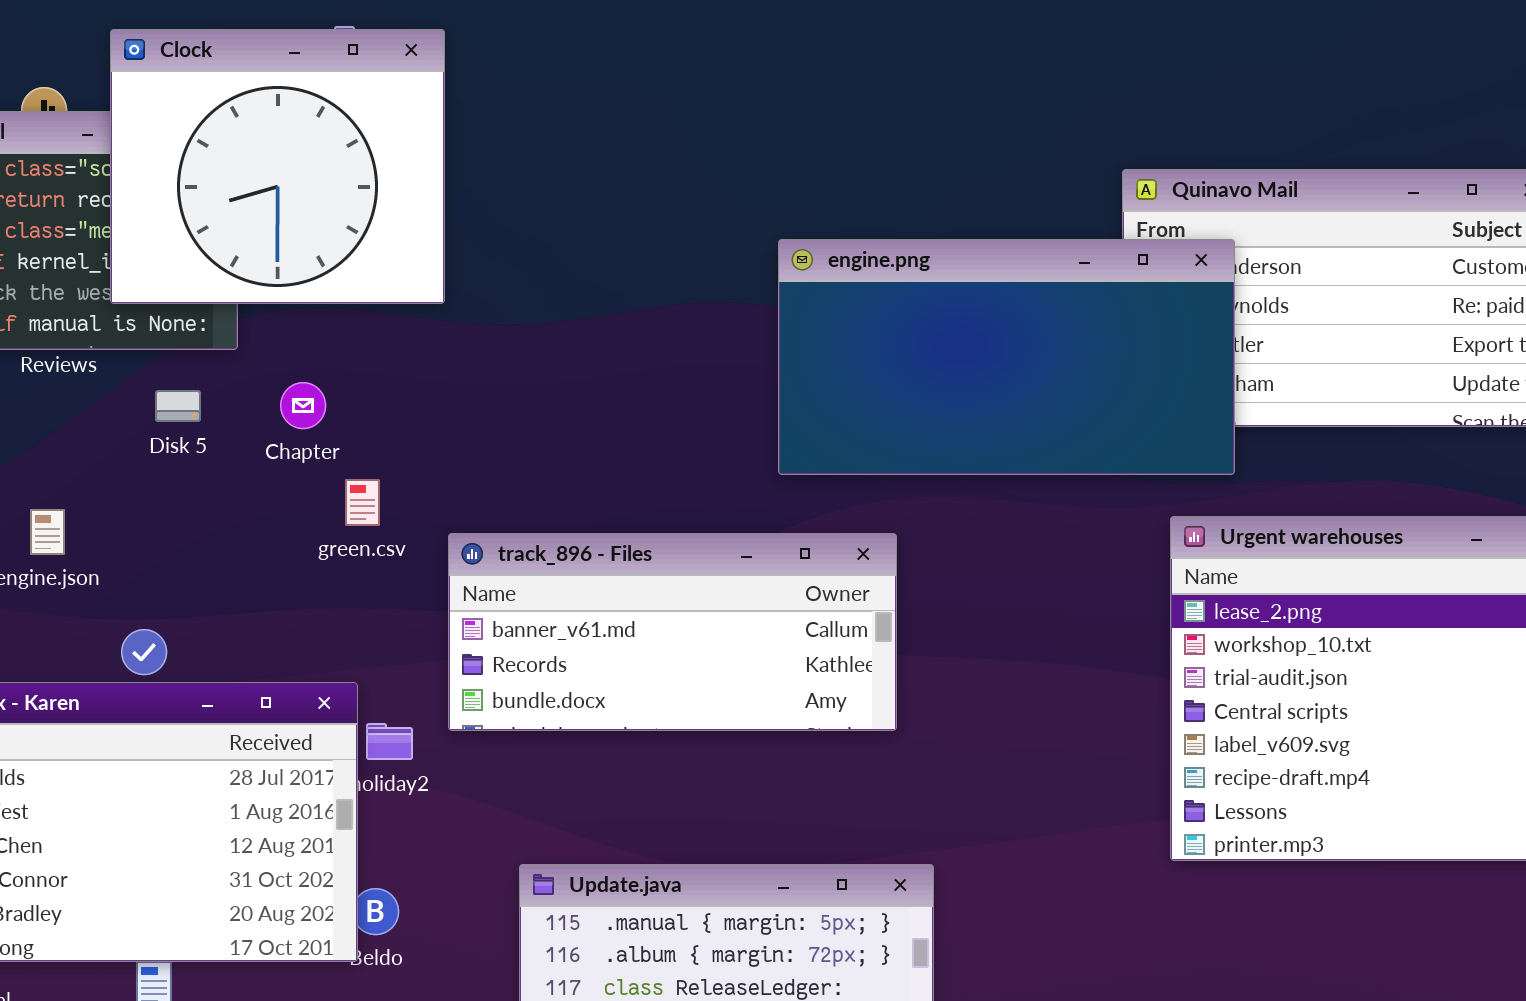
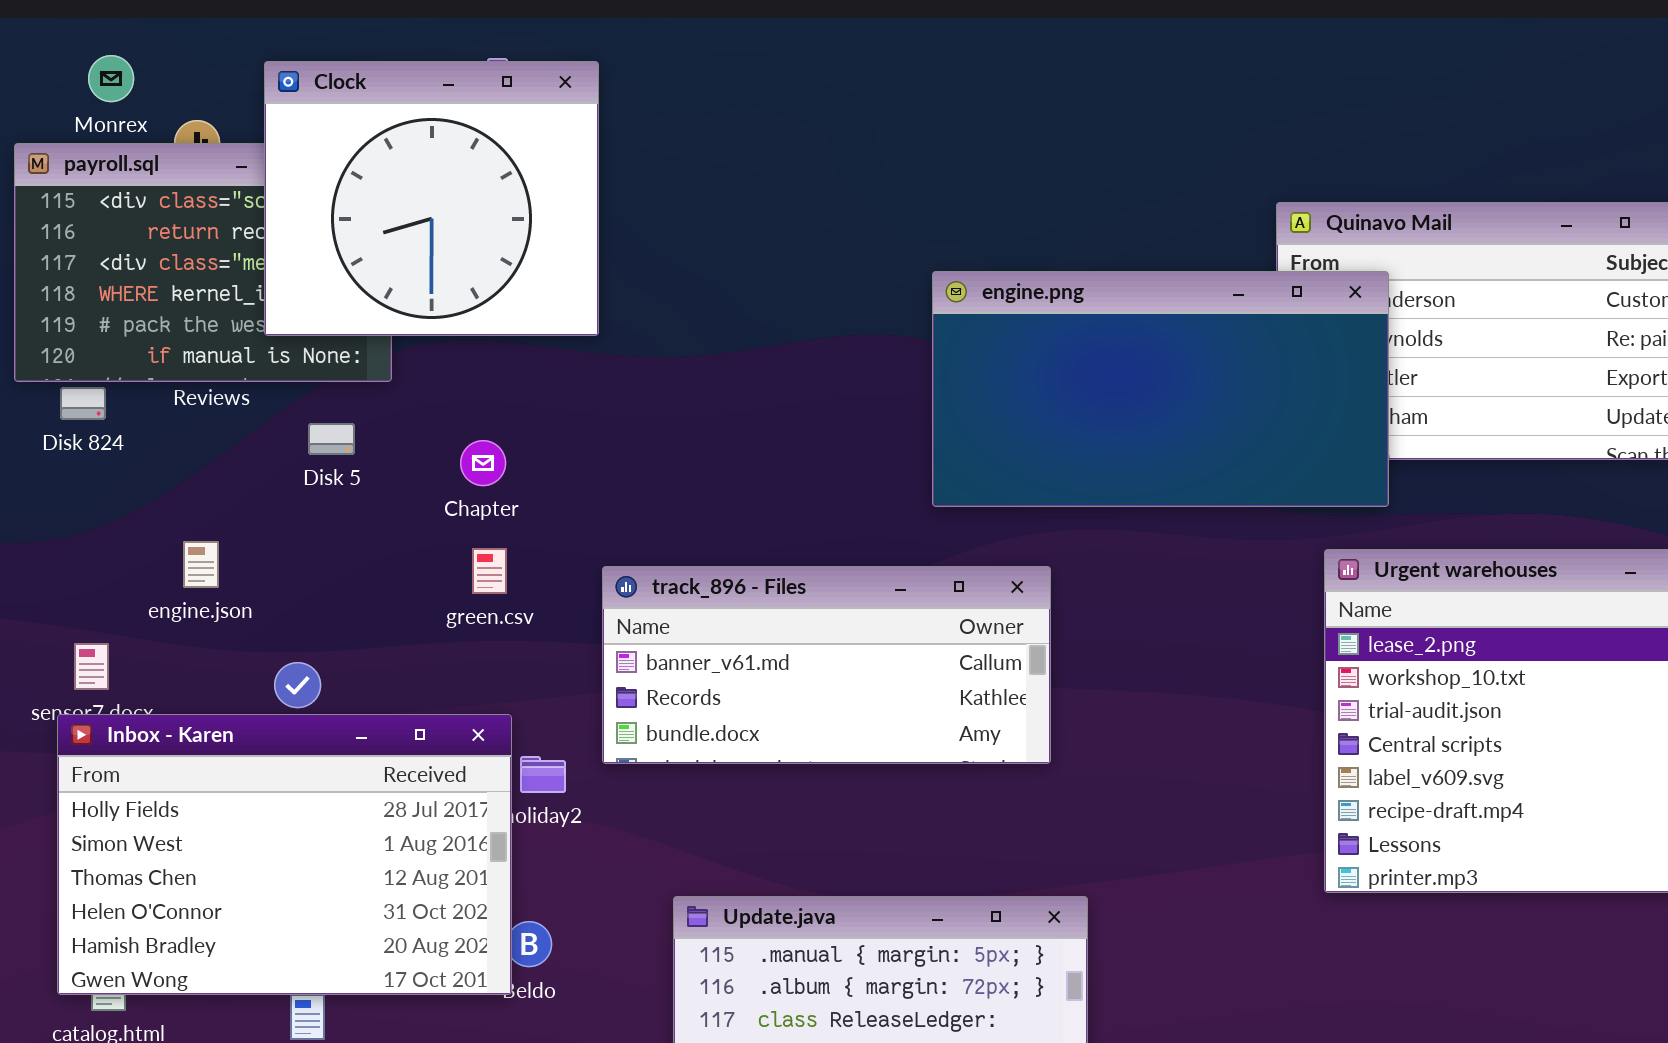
Chapter: [280,382,326,429] -> [460,440,506,486], moved
green.csv: [345,479,380,526] -> [472,548,507,594], moved

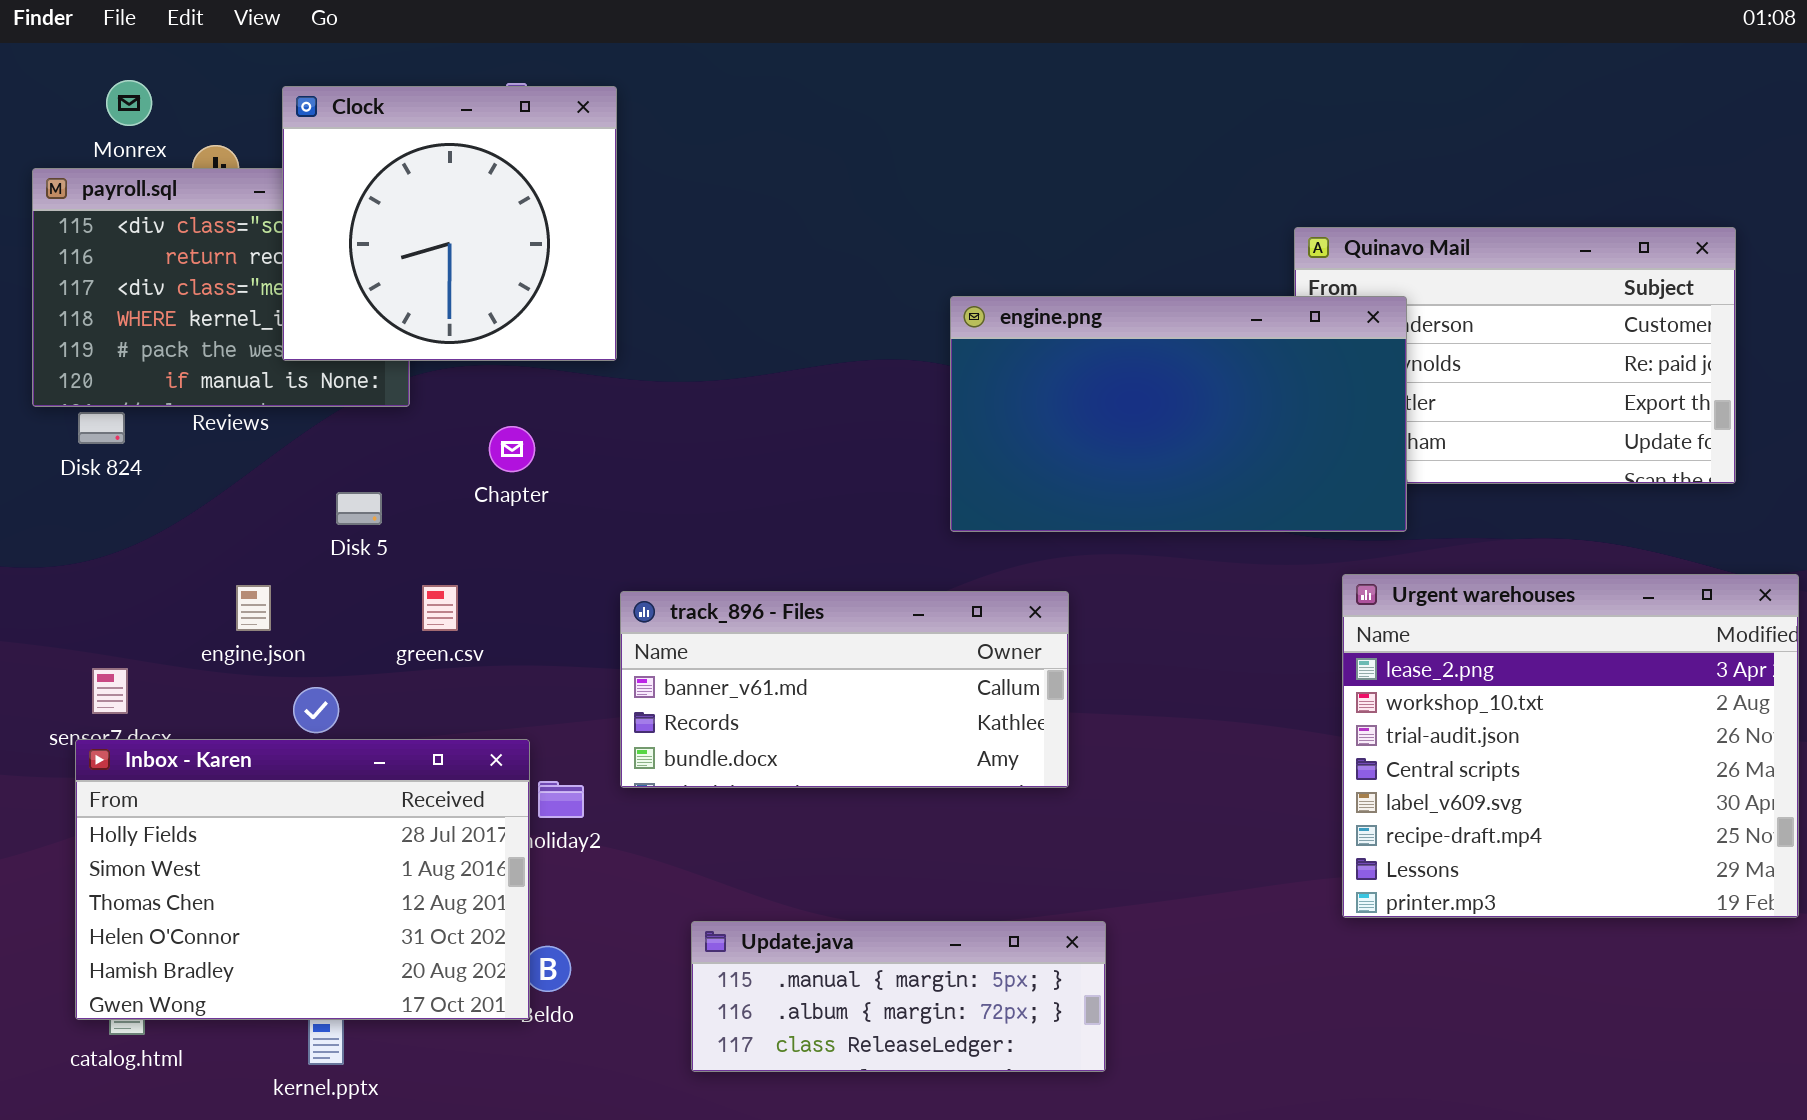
Disk 5: [308,423,355,455] -> [336,492,382,525], moved
Chapter: [460,440,506,486] -> [489,426,535,472], moved
engine.json: [183,541,219,588] -> [236,585,271,631], moved
green.csv: [472,548,507,594] -> [422,585,458,631], moved

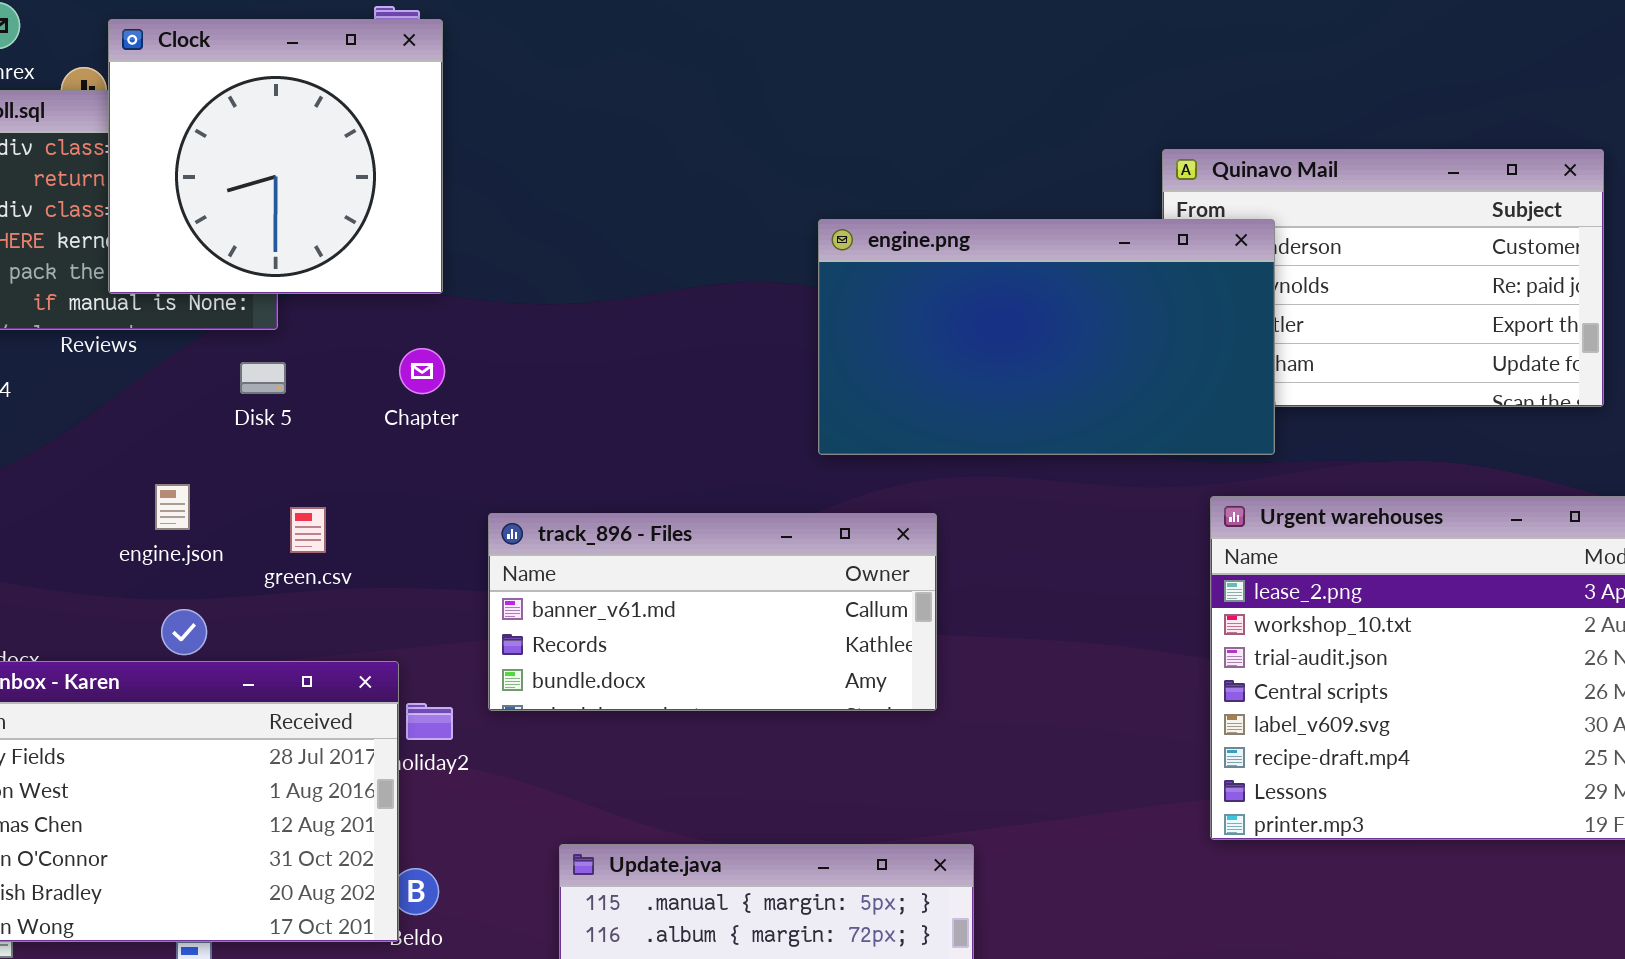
Clock: [282,86,617,361] -> [108,19,443,294], moved
Chapter: [489,426,535,472] -> [399,348,445,394], moved
Disk 5: [336,492,382,525] -> [240,362,286,394], moved
engine.json: [236,585,271,631] -> [155,484,190,530], moved

